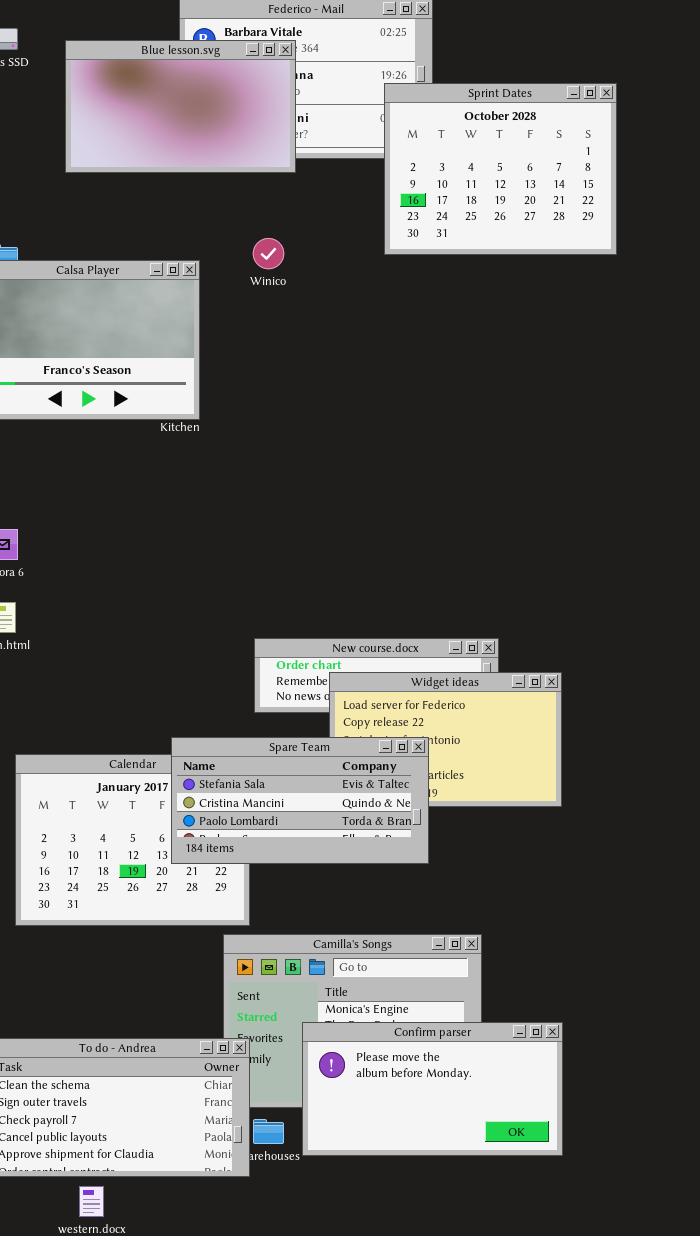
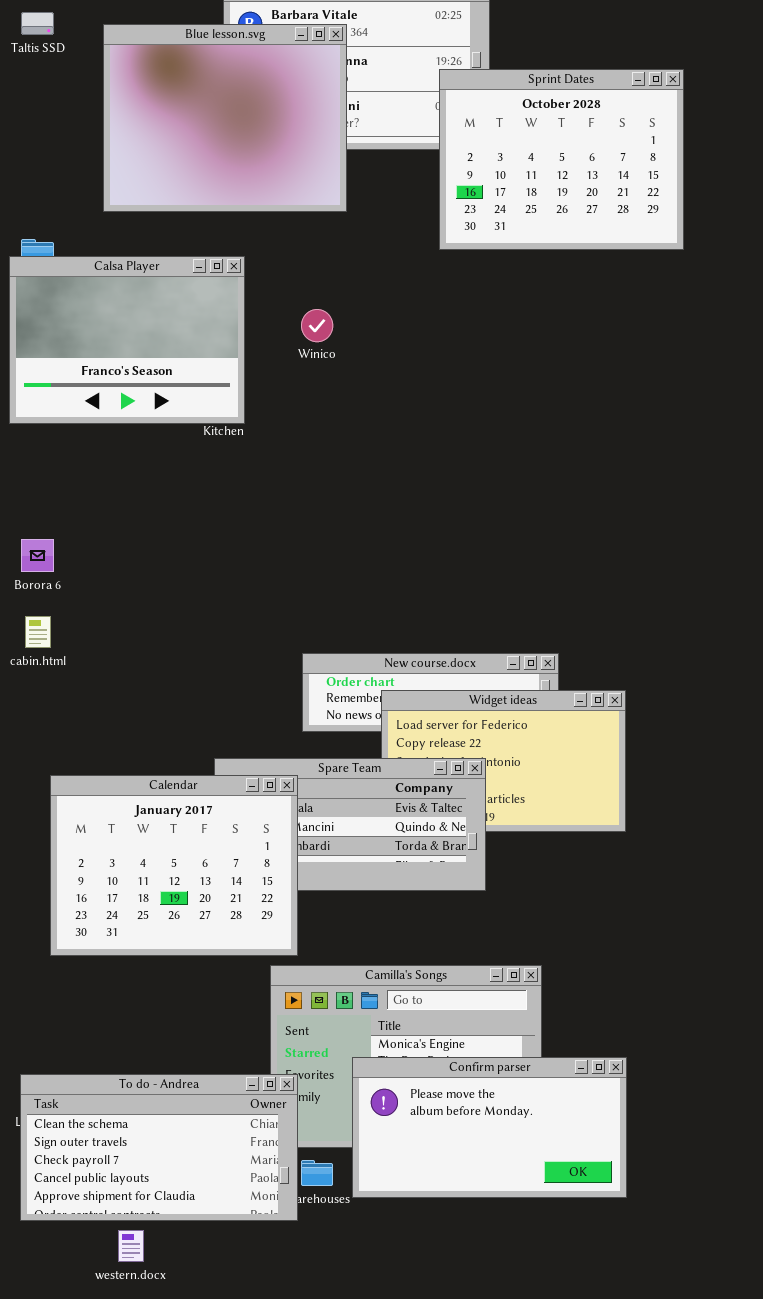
Blue lesson.svg: [65,40,296,173] -> [103,24,347,212], resized
Winico: [253,238,284,269] -> [301,309,333,342], moved
Calendar: [15,754,250,926] -> [50,775,298,956], raised

